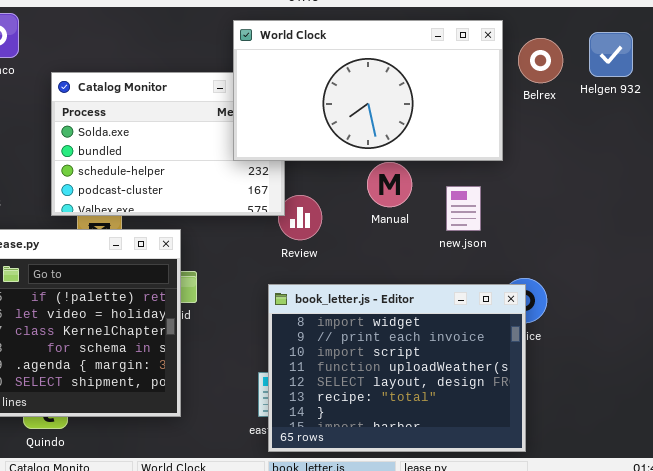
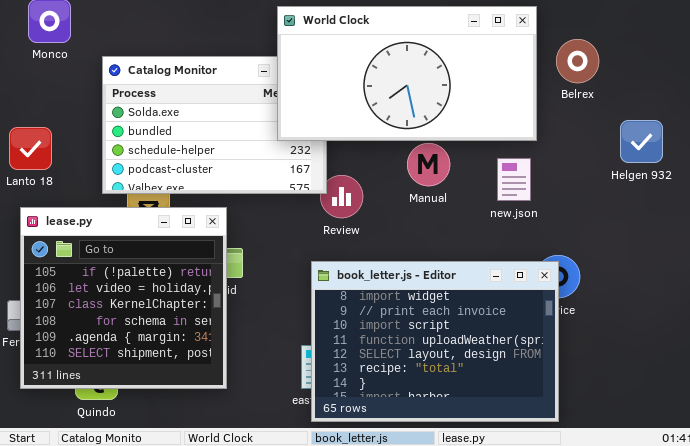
Helgen 932: [589,32,633,77] -> [620,120,663,163], moved
Belrex: [518,38,563,83] -> [556,39,599,83], moved
new.json: [446,186,481,231] -> [497,158,531,201], moved

